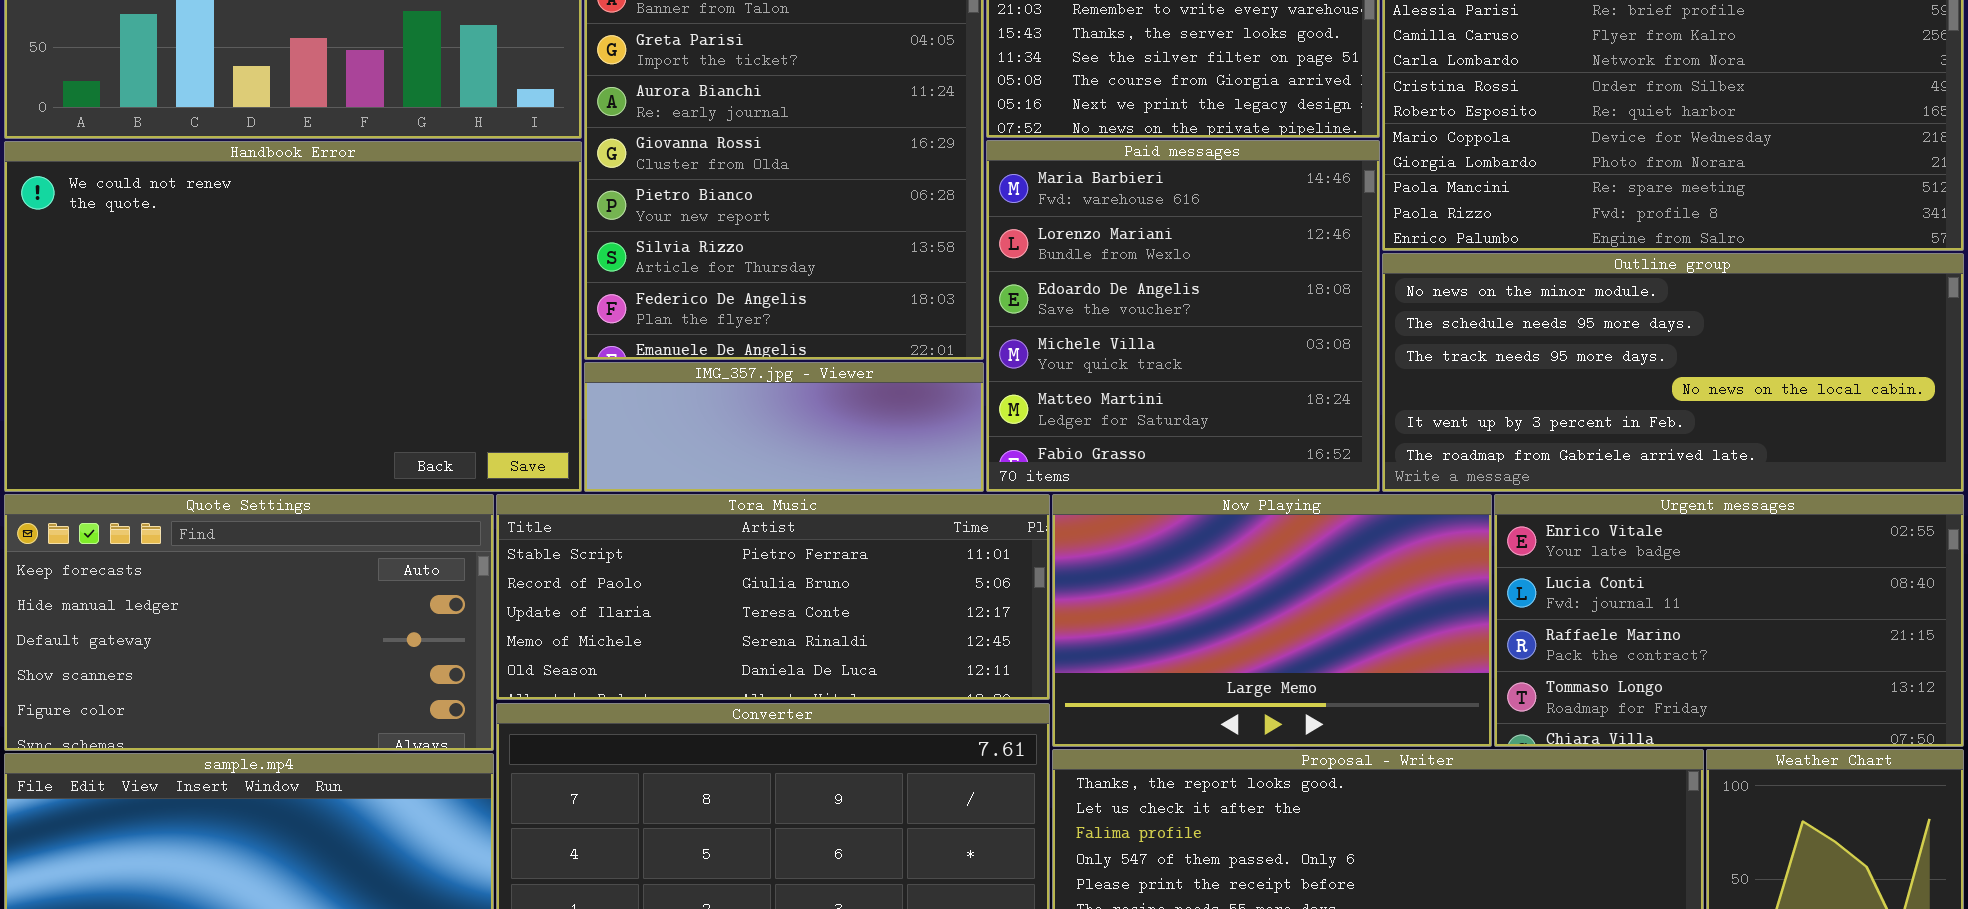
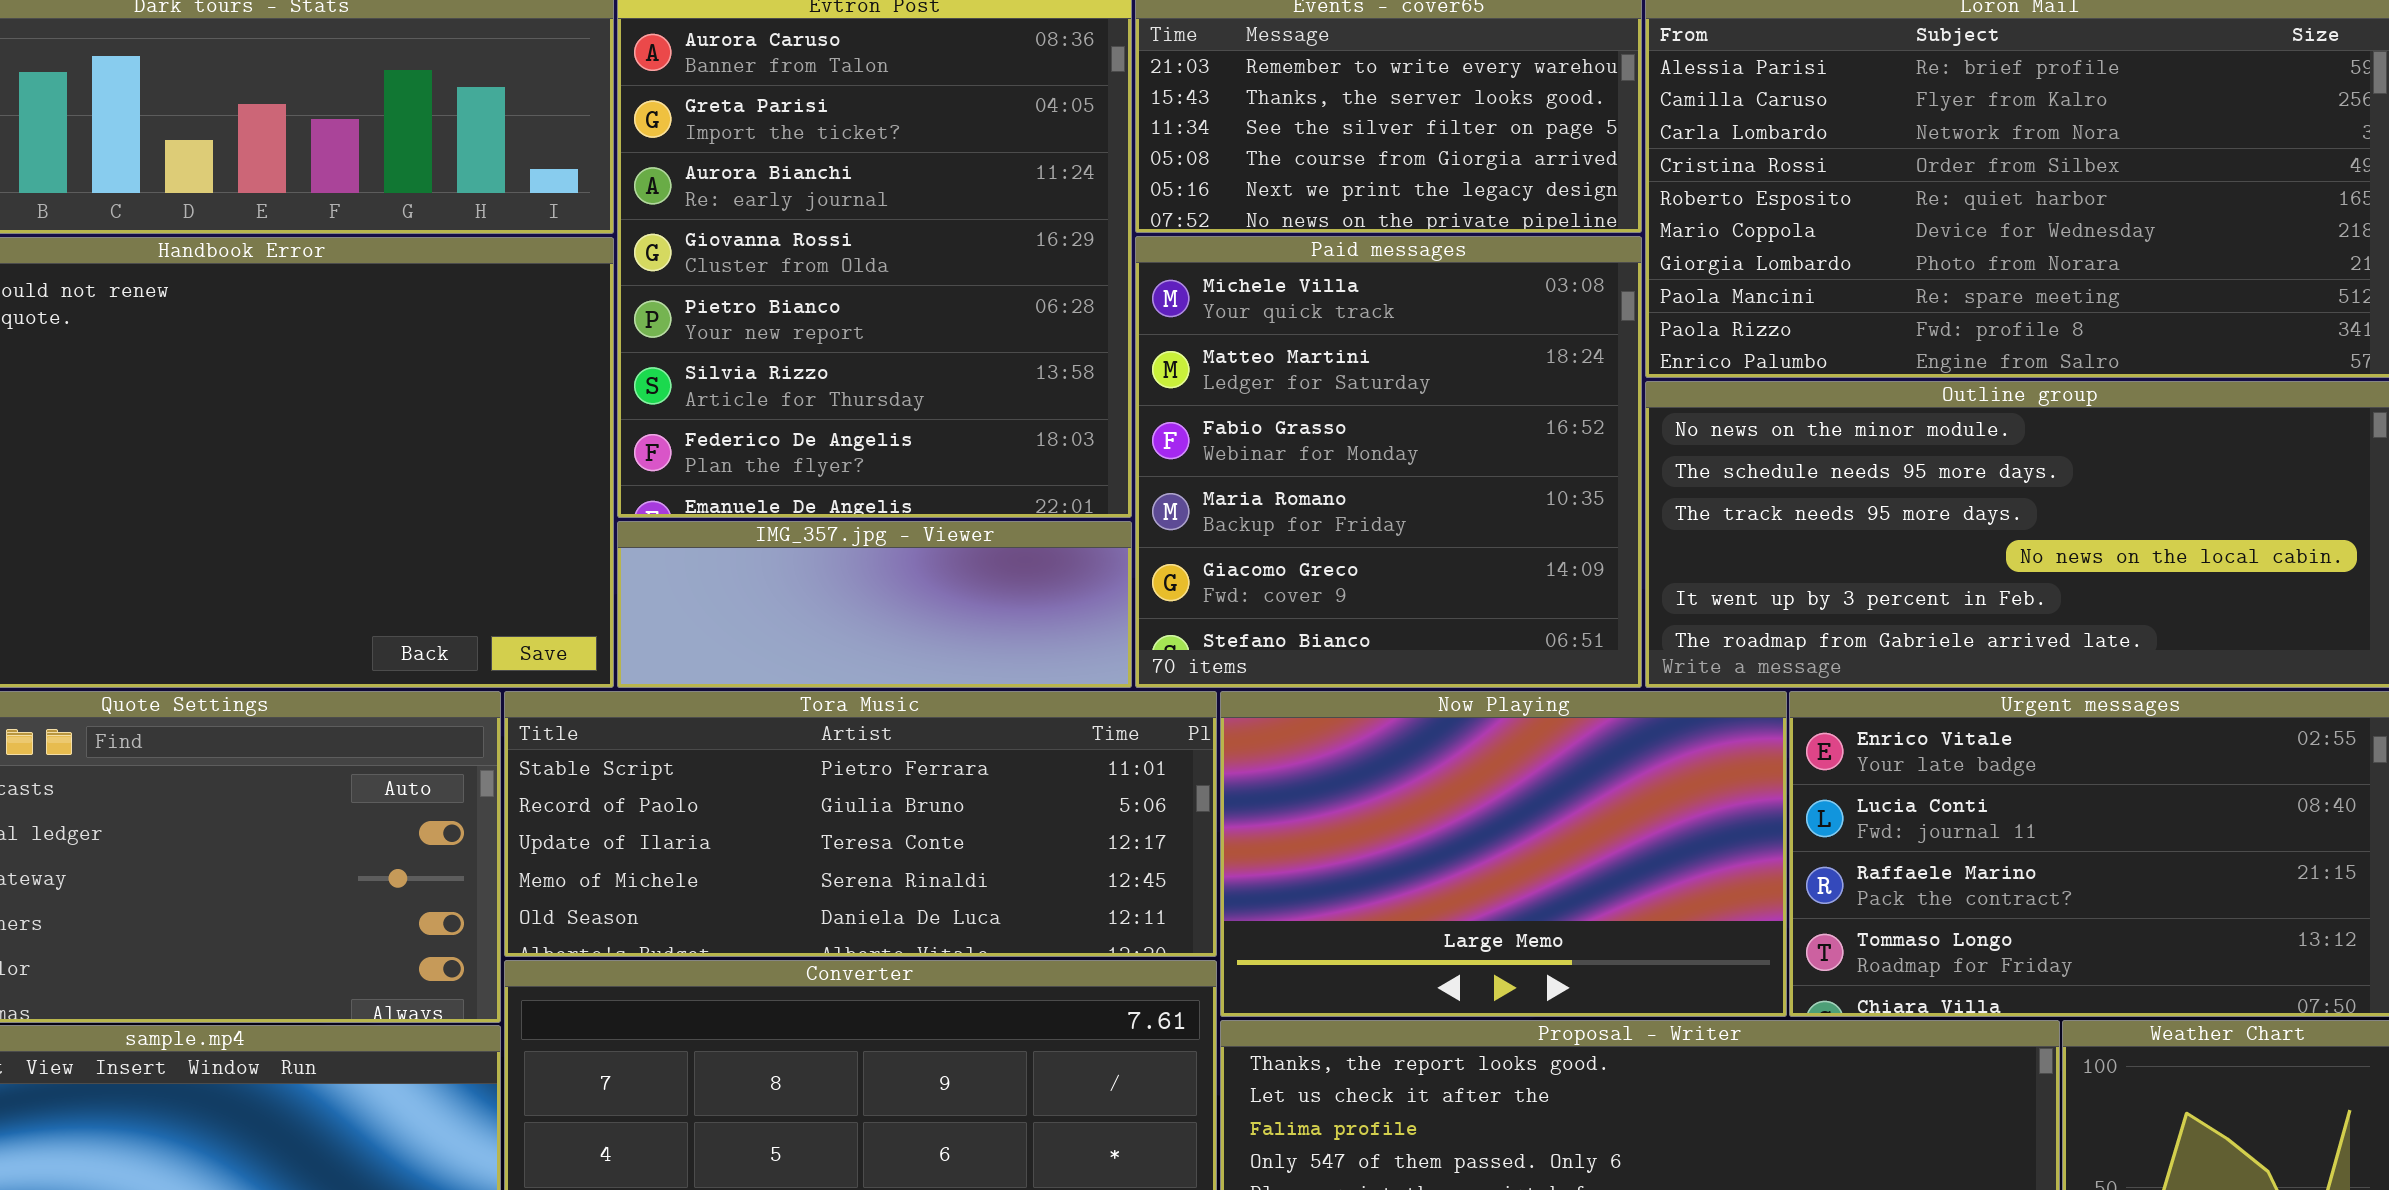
Paid messages: [986,140,1380,492] -> [1135,236,1642,688], scrolled down 3 rows

